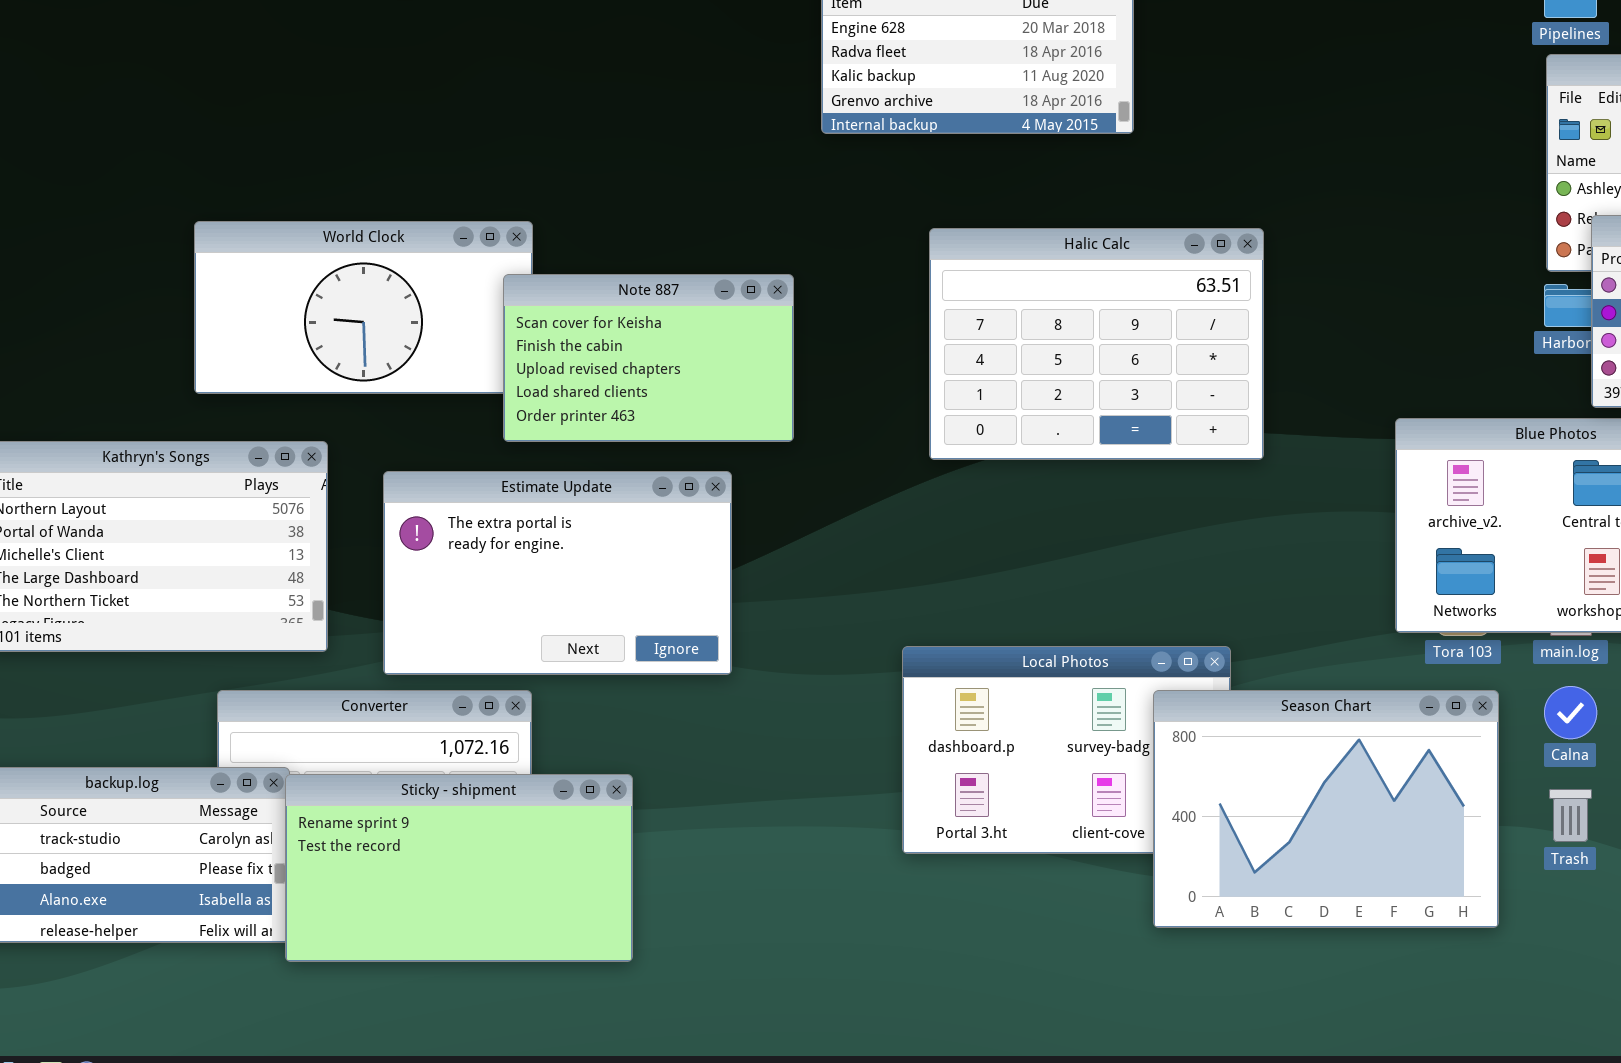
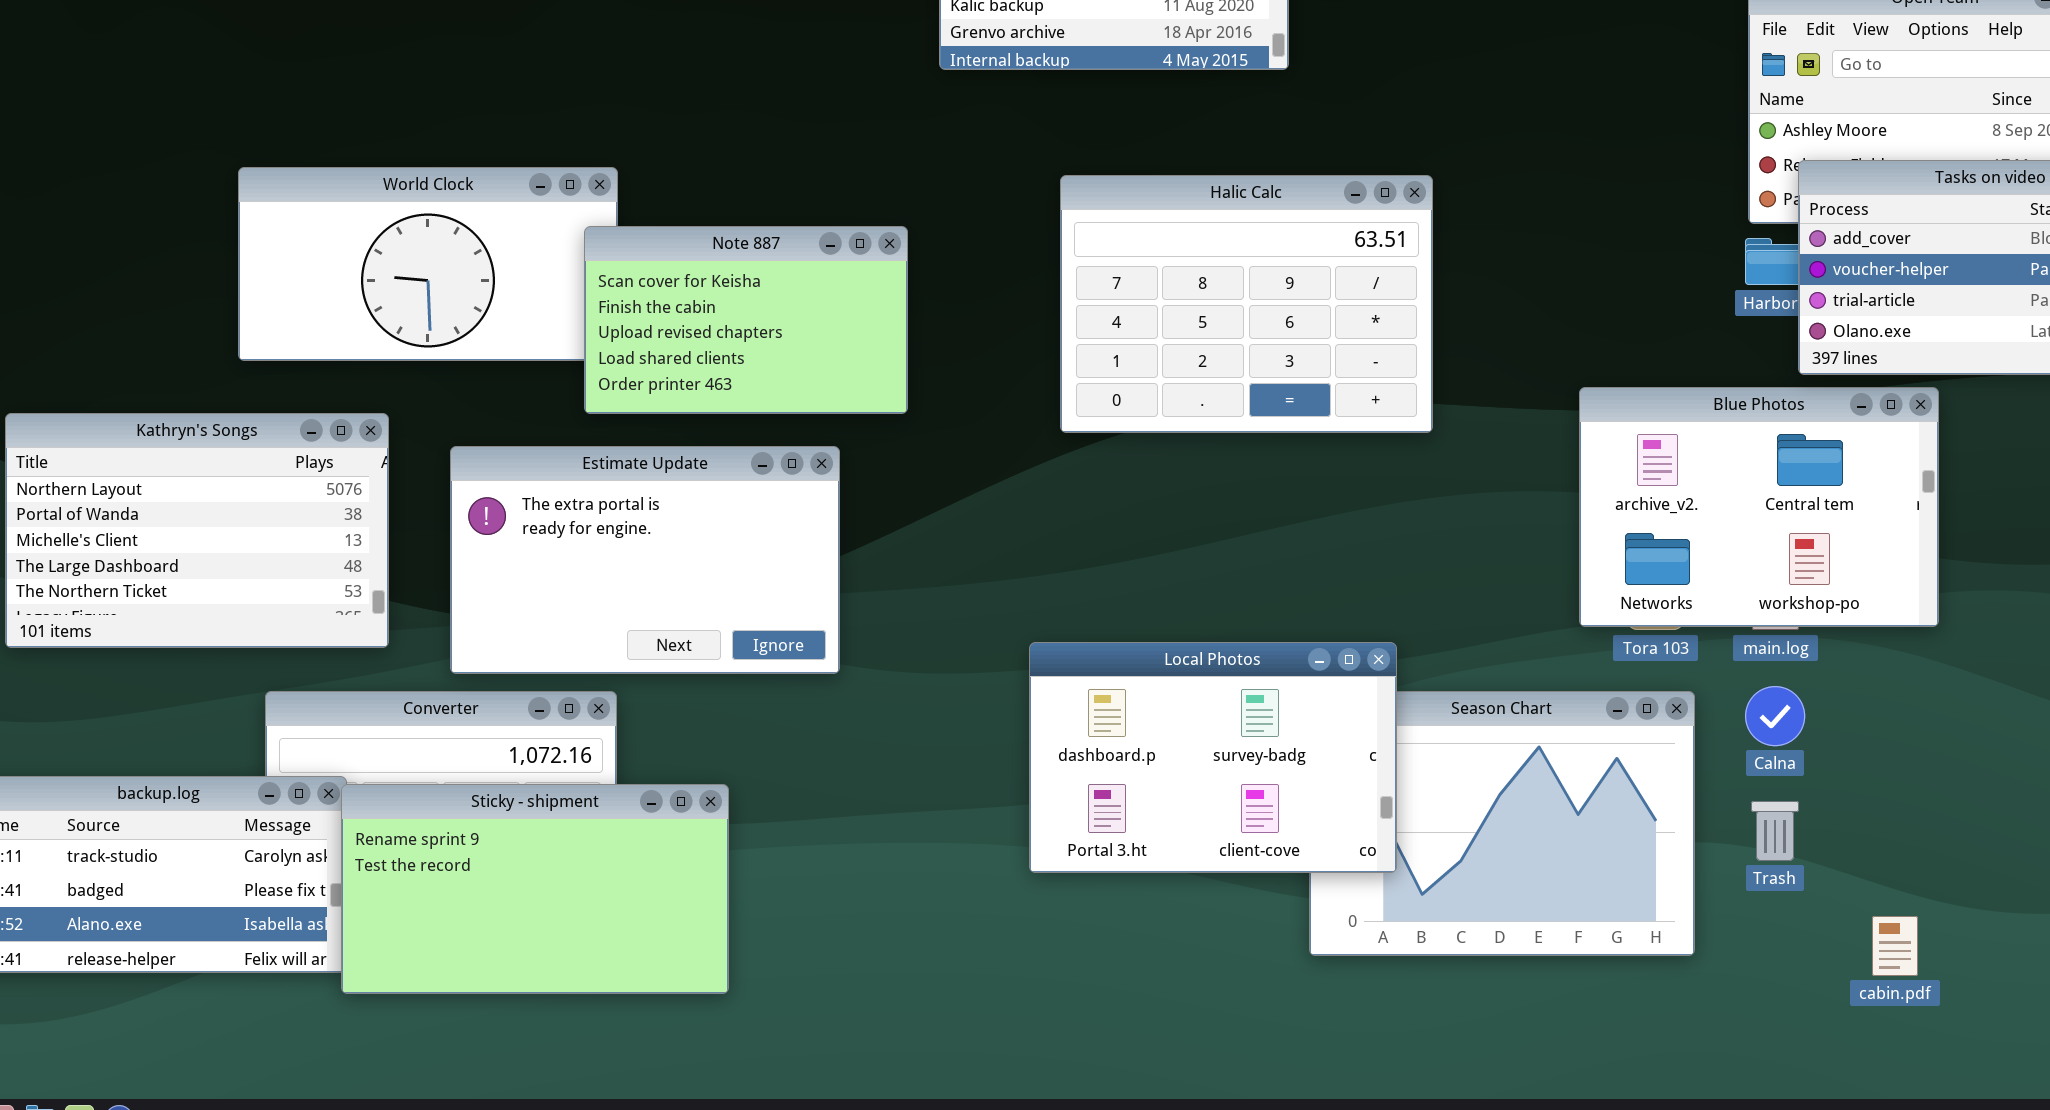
Local Photos: [902,646,1231,854] -> [1029,642,1397,873], raised

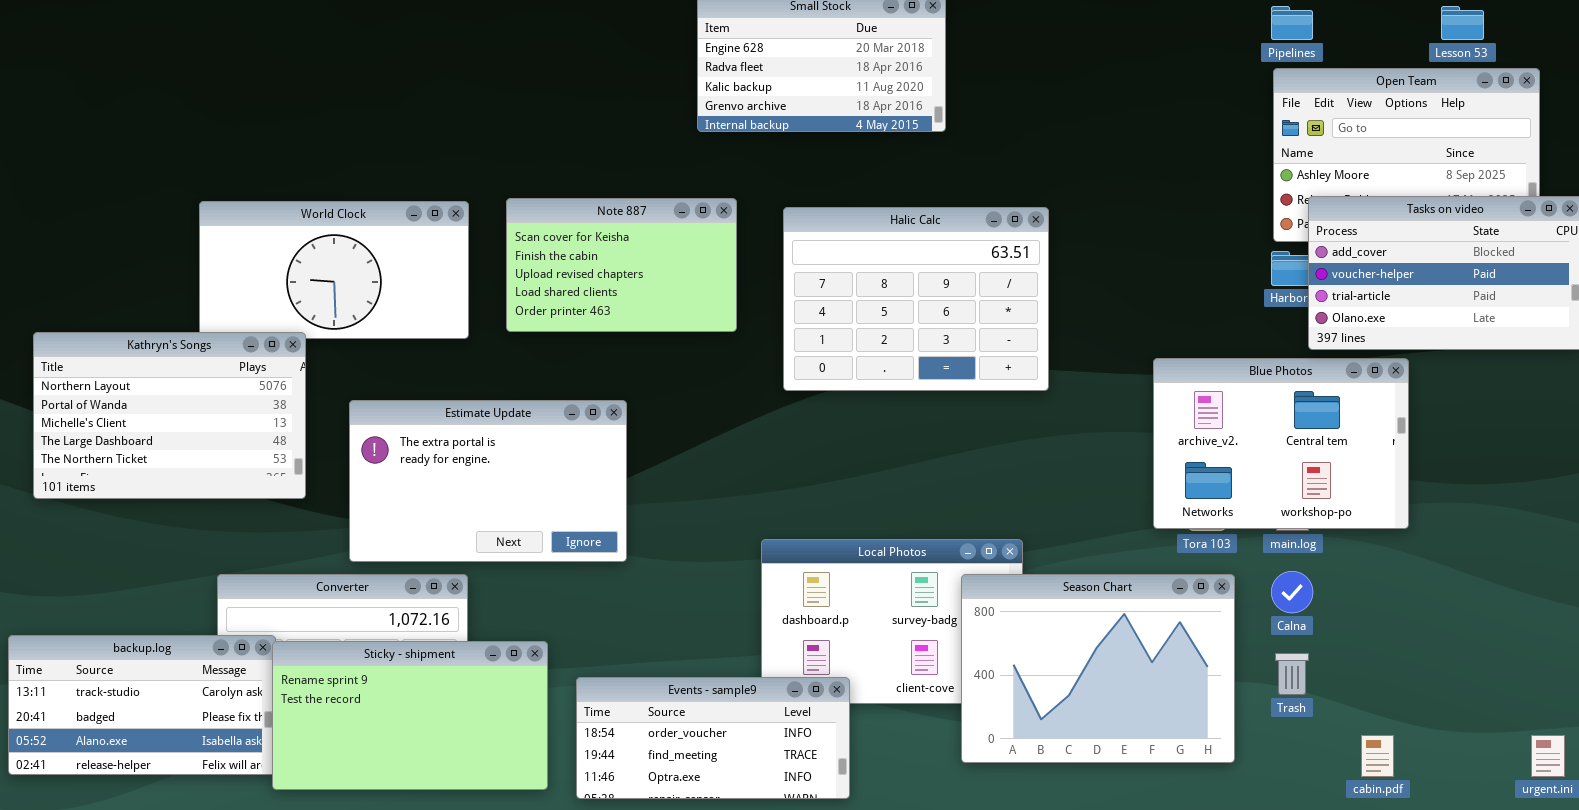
Note 887: [584,226,908,414] -> [506,198,737,332], moved
Kathryn's Songs: [5,413,389,648] -> [33,332,306,499], moved
Season Chart: [1309,691,1695,956] -> [961,574,1235,763], raised
Events - sample9: none -> [576,677,850,799], opened

